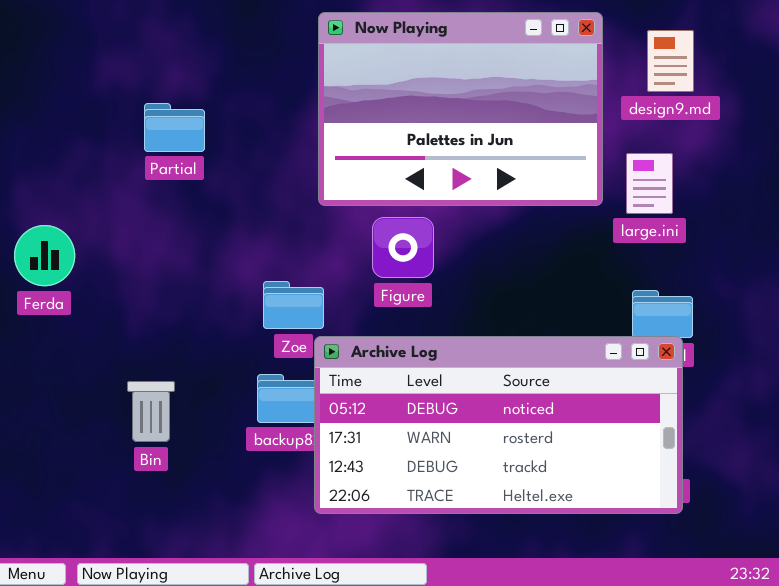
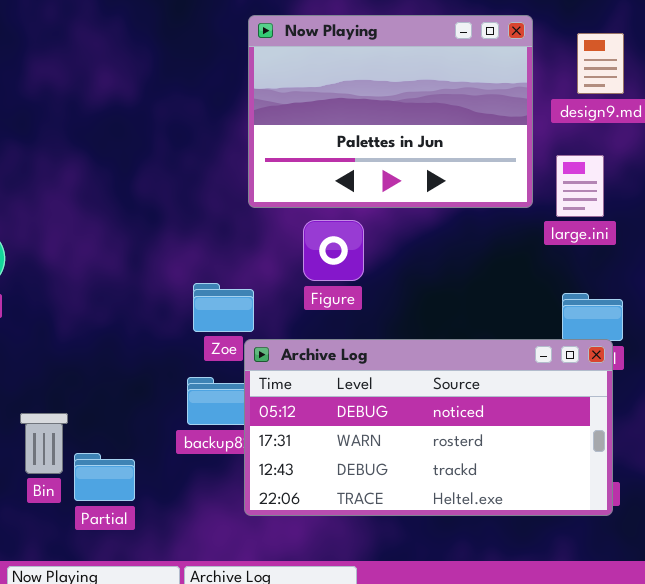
Partial: [144,103,205,152] -> [74,453,135,501], moved
Bin: [127,381,175,442] -> [20,413,68,474], moved

